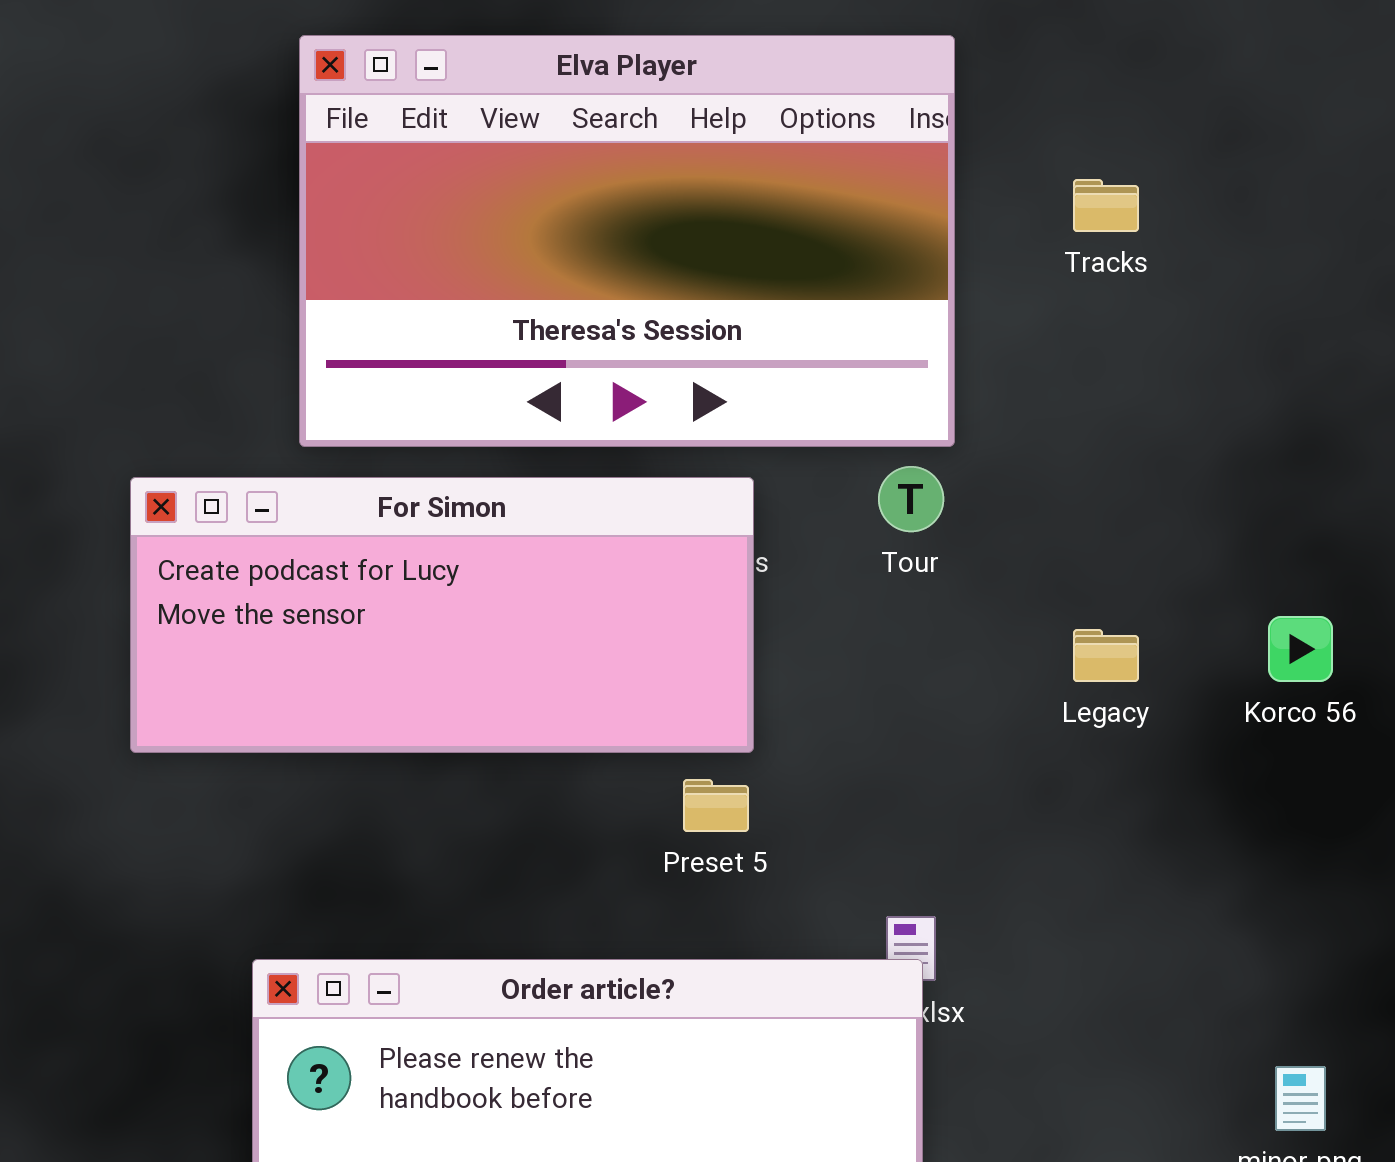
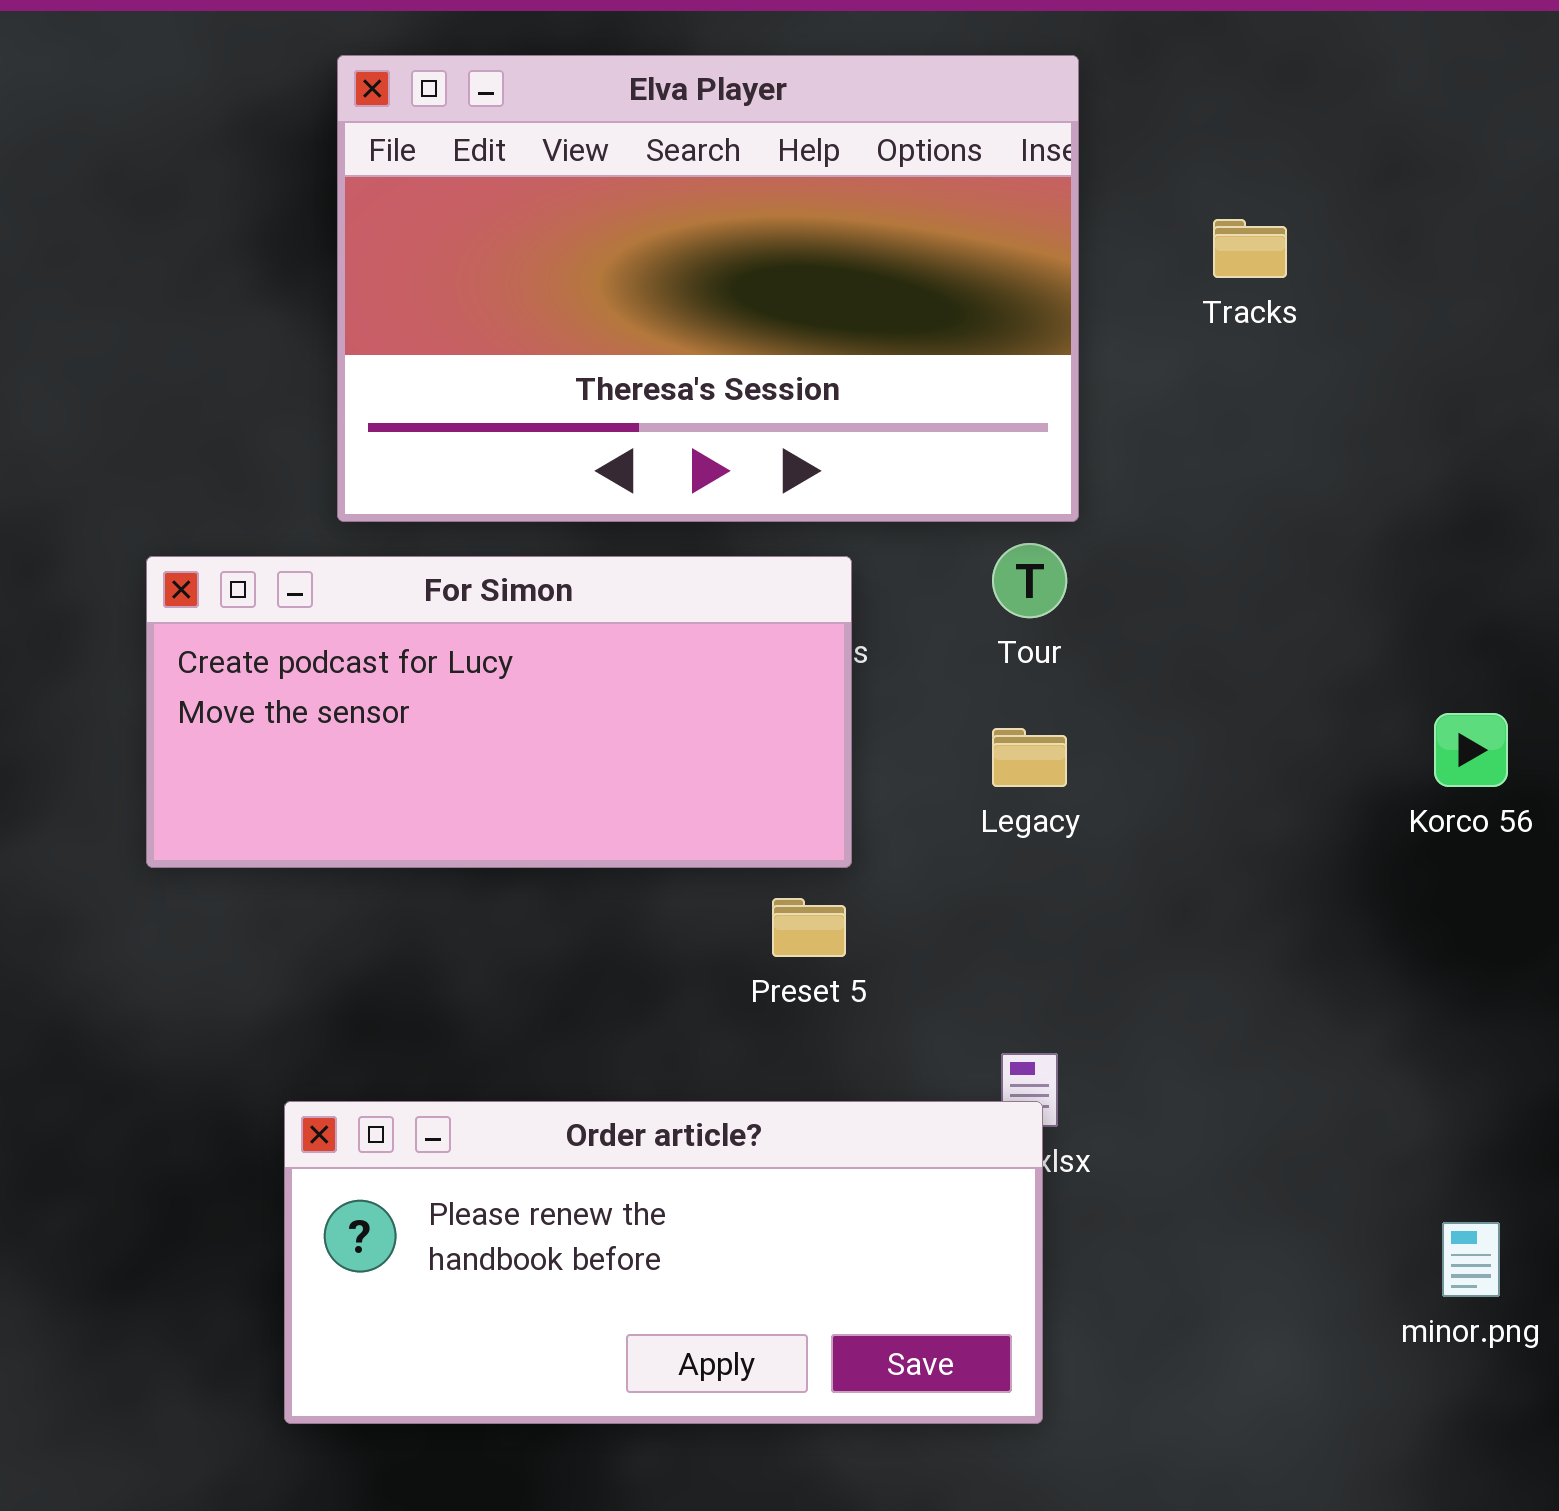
Legacy: [1073,629,1139,682] -> [992,728,1067,787], moved

